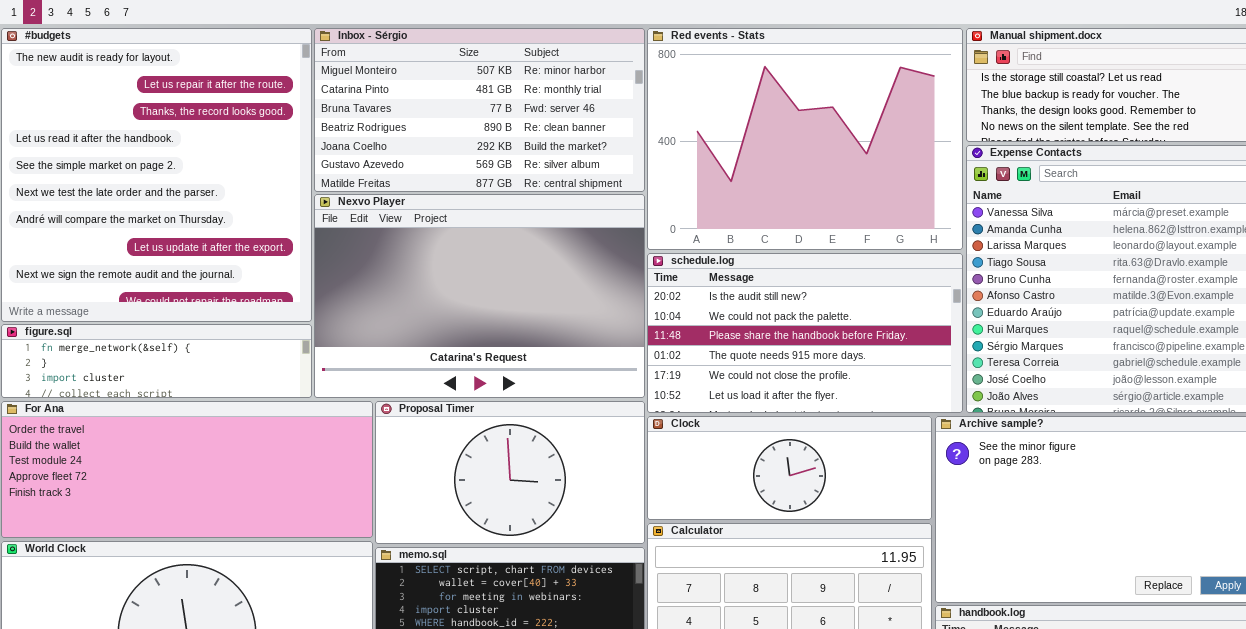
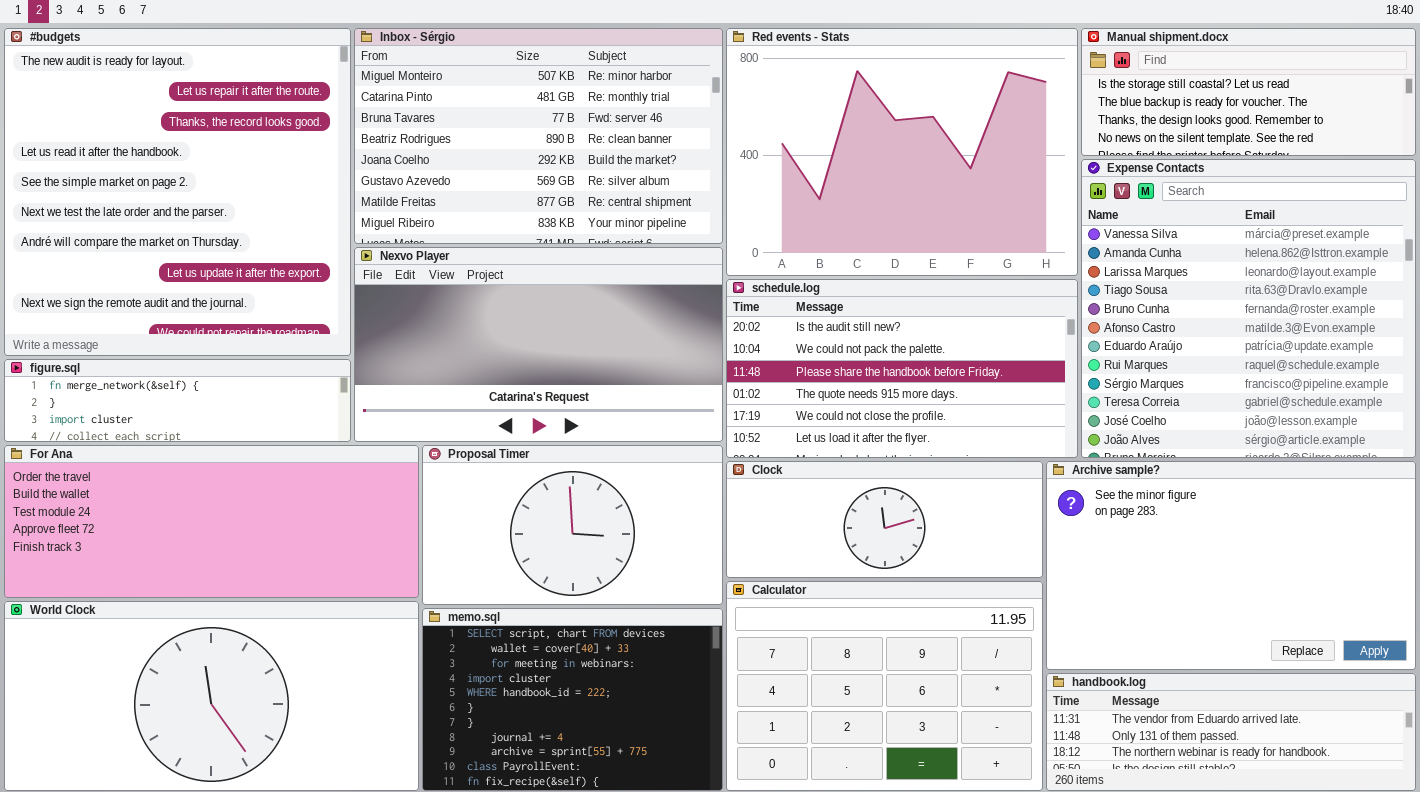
Inbox - Sérgio: [314,28,645,192] -> [354,28,723,244], resized
Nexvo Player: [314,194,645,398] -> [354,247,723,442], resized

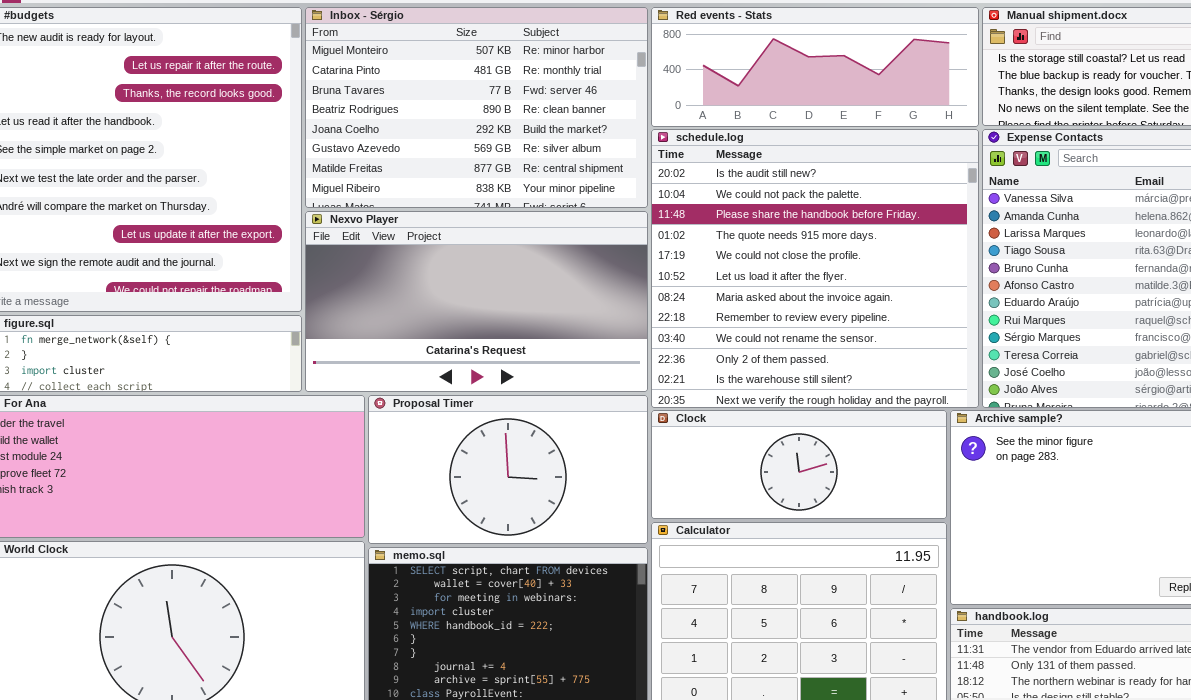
Red events - Stats: [726,28,1078,276] -> [651,7,979,127], resized
schedule.log: [726,279,1078,458] -> [651,129,979,408], resized

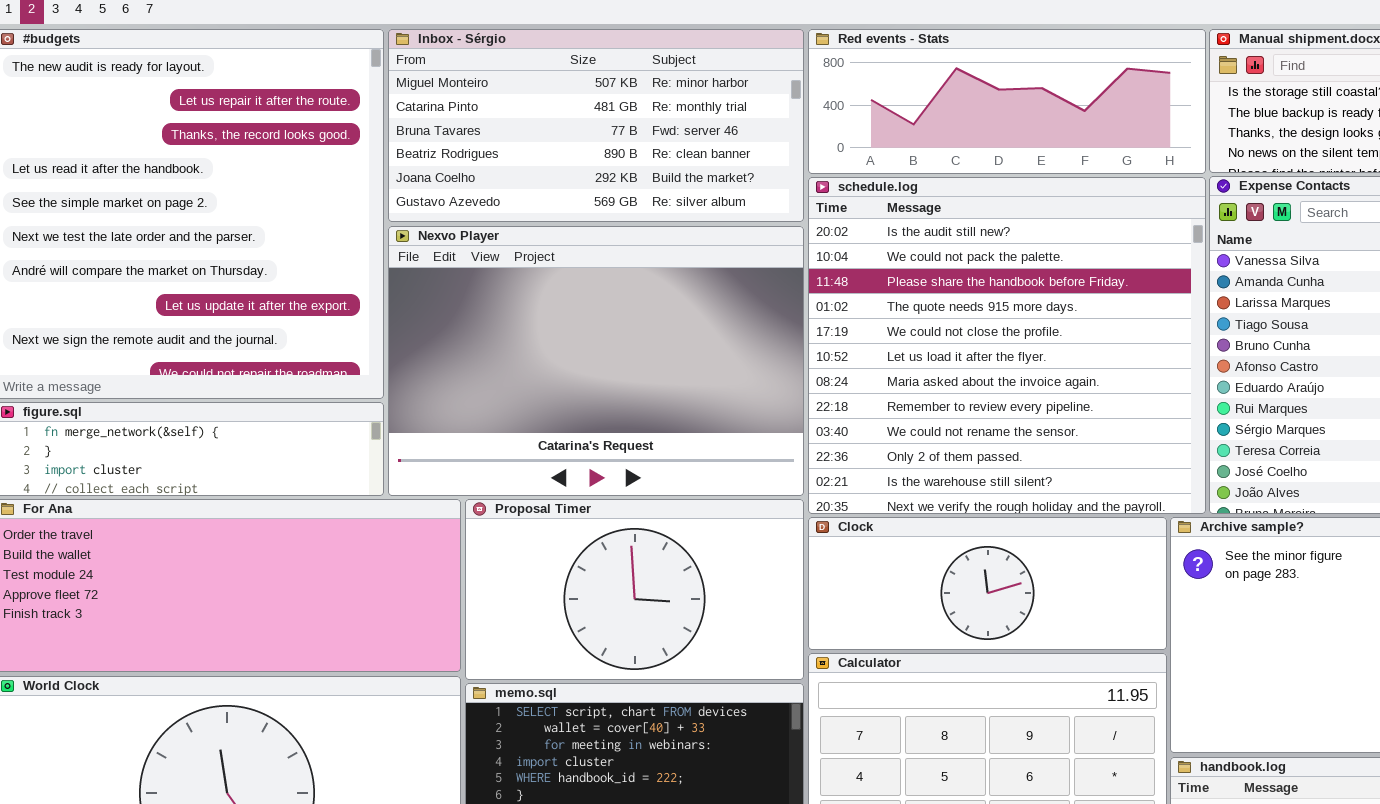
Inbox - Sérgio: [305,7,648,208] -> [388,29,804,222], resized
Nexvo Player: [305,211,648,392] -> [388,226,804,496], resized

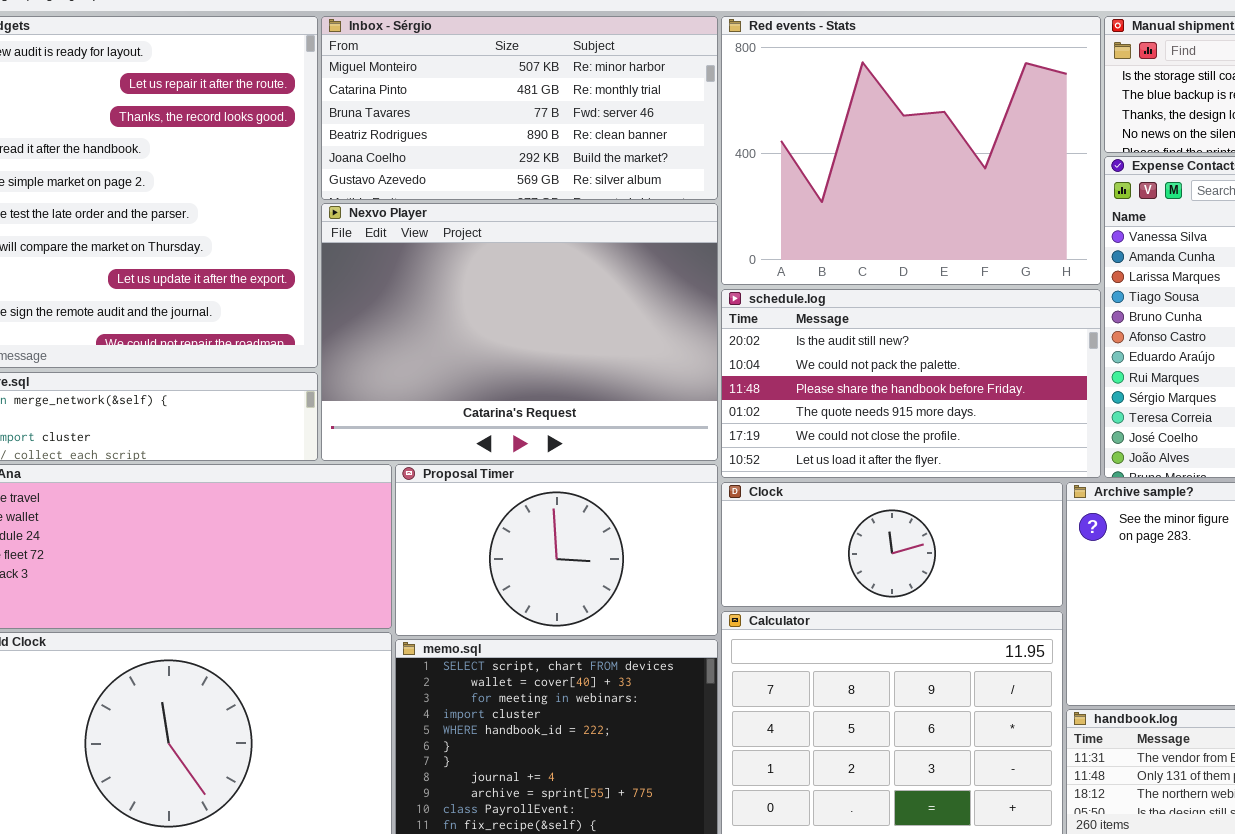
Red events - Stats: [808,29,1206,174] -> [721,16,1101,285], resized
schedule.log: [808,177,1206,514] -> [721,289,1101,478], resized

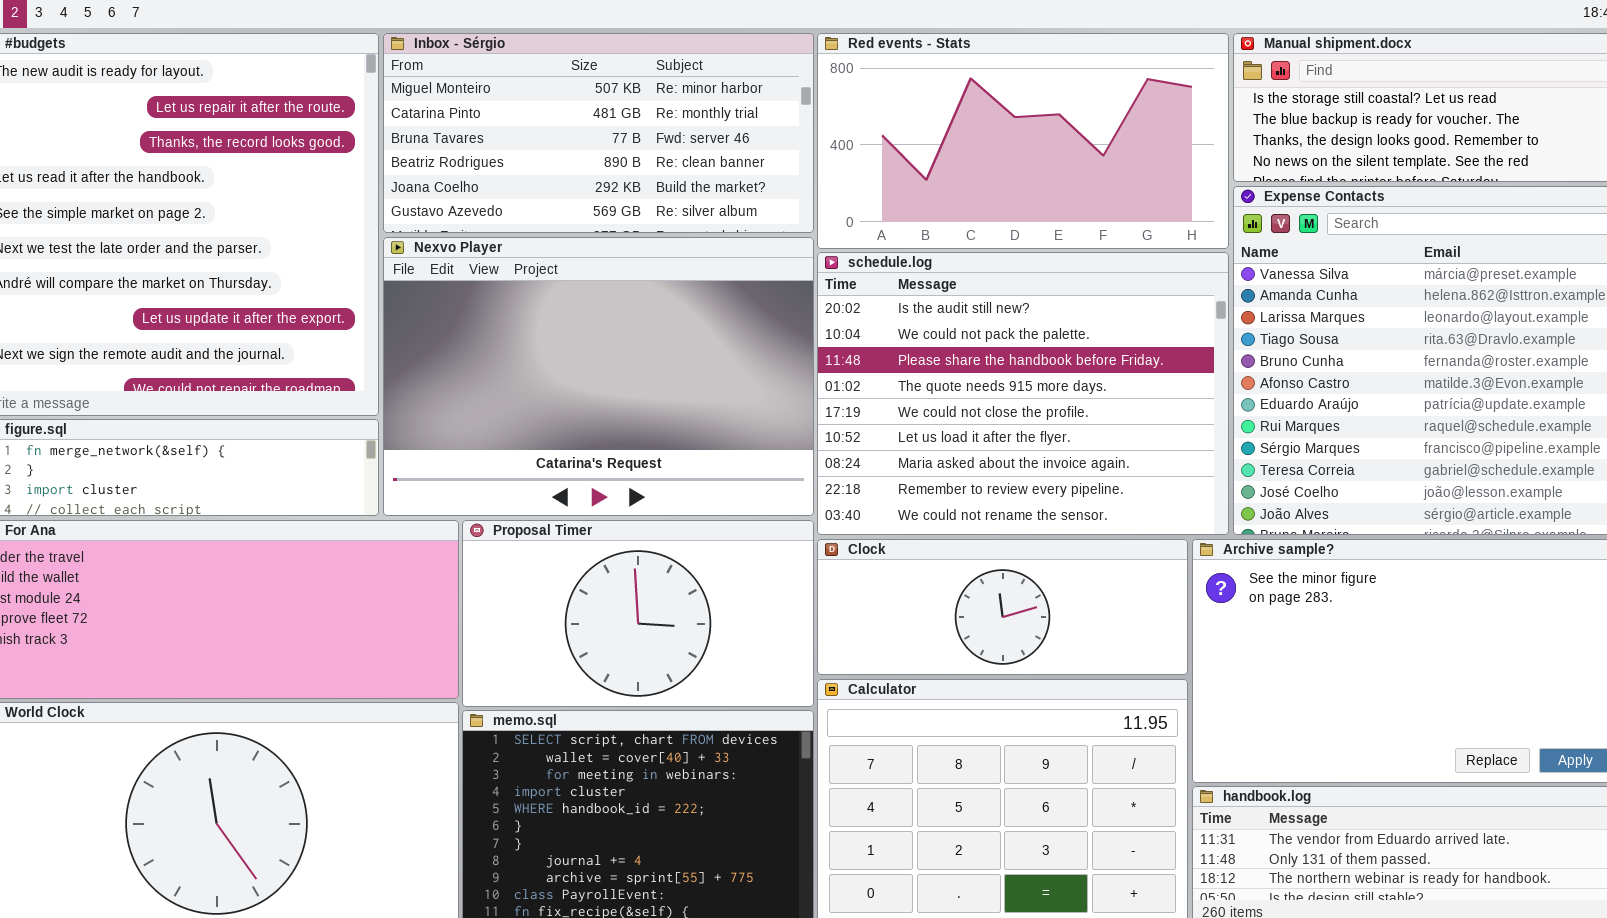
Red events - Stats: [721,16,1101,285] -> [817,33,1229,249], resized
schedule.log: [721,289,1101,478] -> [817,252,1229,535], resized

